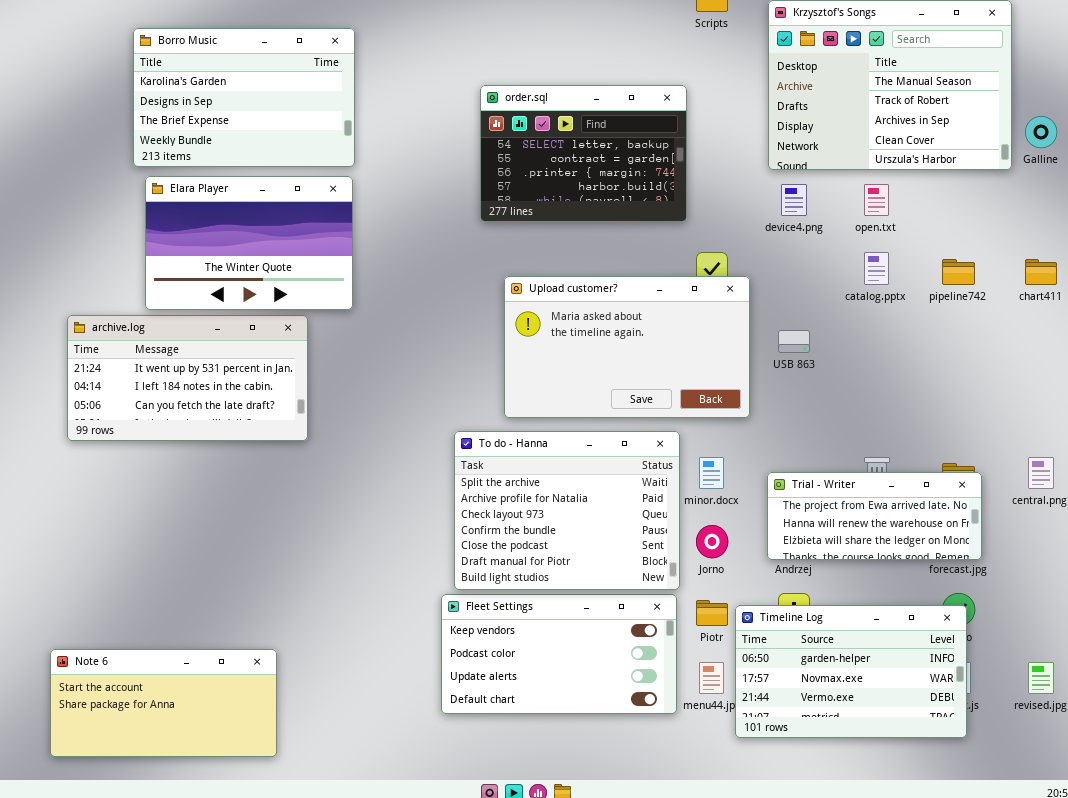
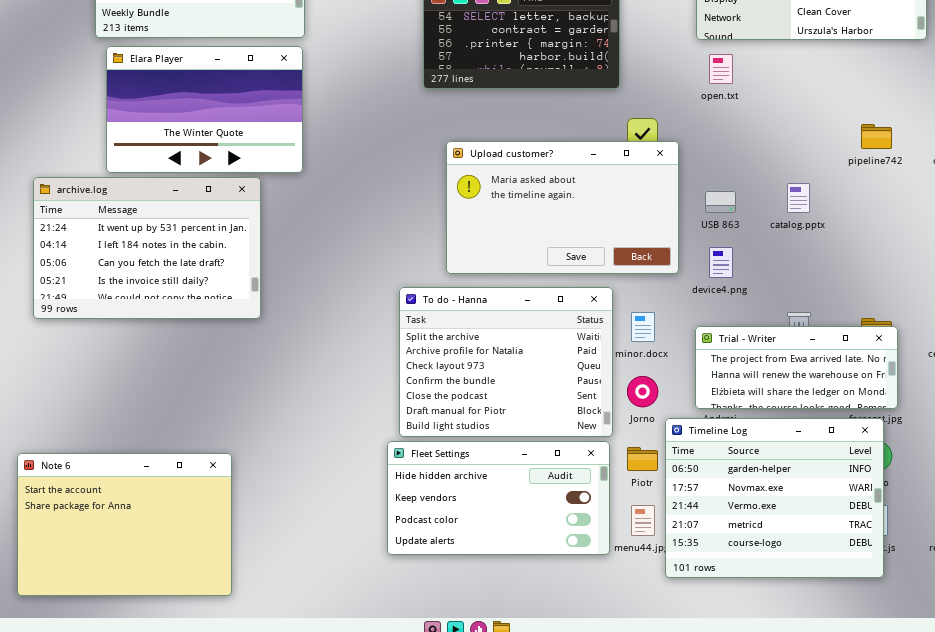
device4.png: [781,184,807,216] -> [709,247,733,278], moved
open.txt: [864,184,889,216] -> [709,54,733,84], moved
catalog.pptx: [864,252,889,285] -> [787,183,810,213], moved
archive.log: [67,315,308,441] -> [33,177,261,319], resized
Fleet Settings: [441,594,677,714] -> [387,441,610,555], scrolled up 1 row
Timeline Log: [735,605,967,738] -> [665,418,884,578], resized
Note 6: [50,649,277,757] -> [17,453,232,596], resized

